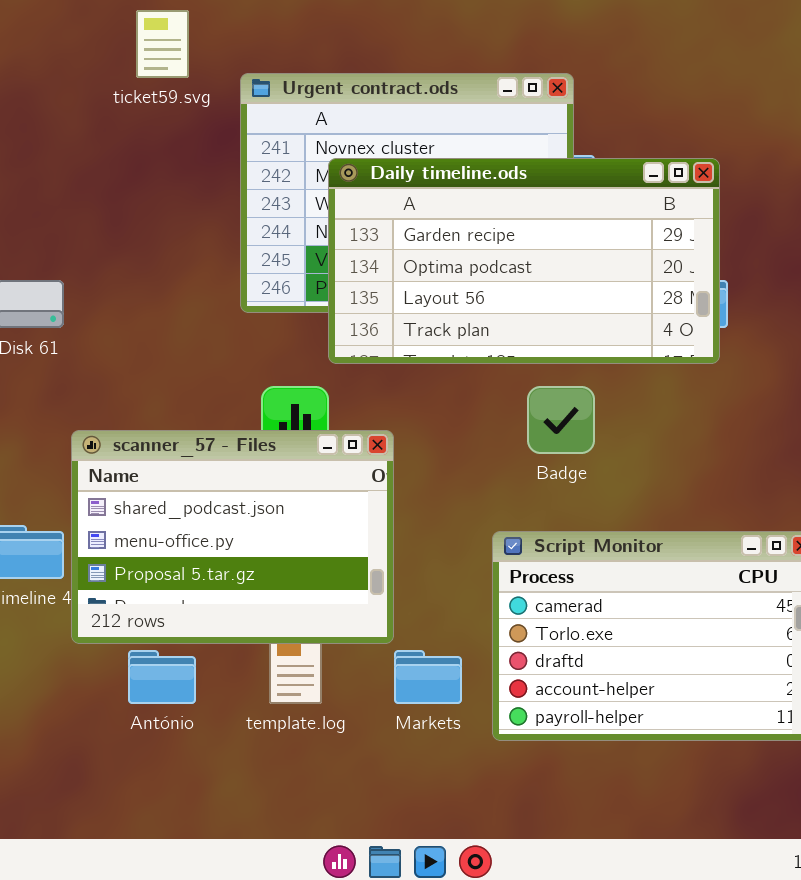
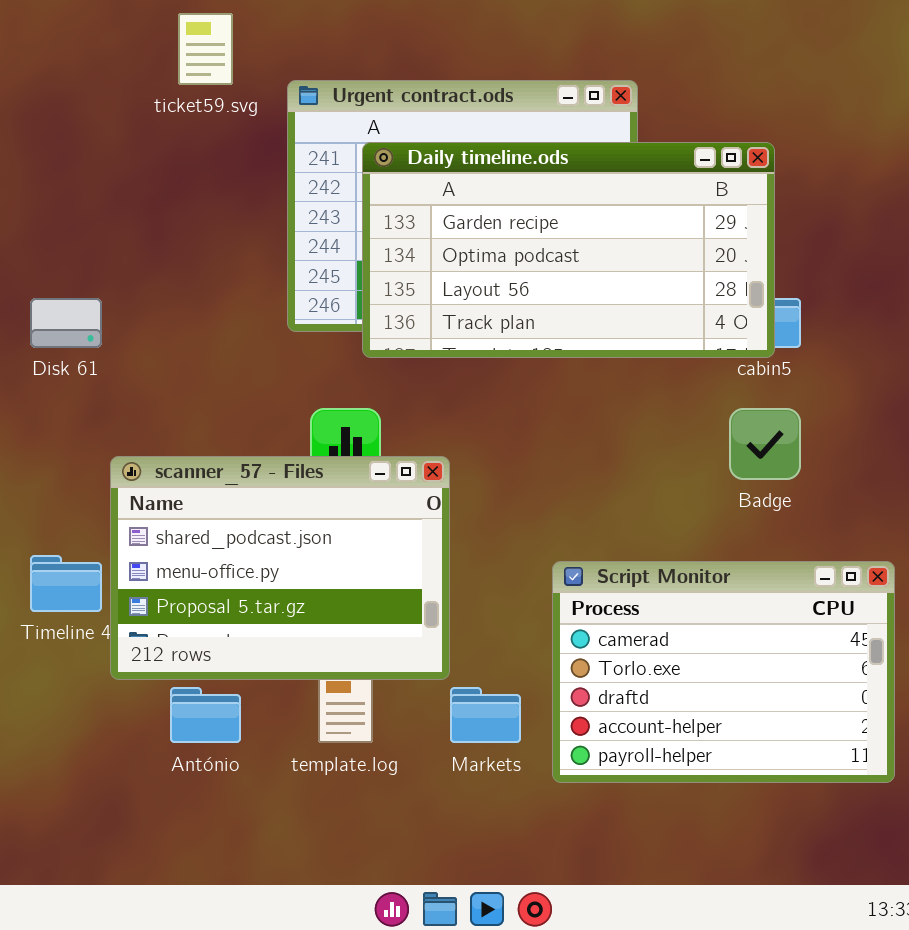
Daily timeline.ods: [328,158,720,364] -> [362,142,775,358], moved
Badge: [527,386,595,454] -> [729,408,801,480], moved

